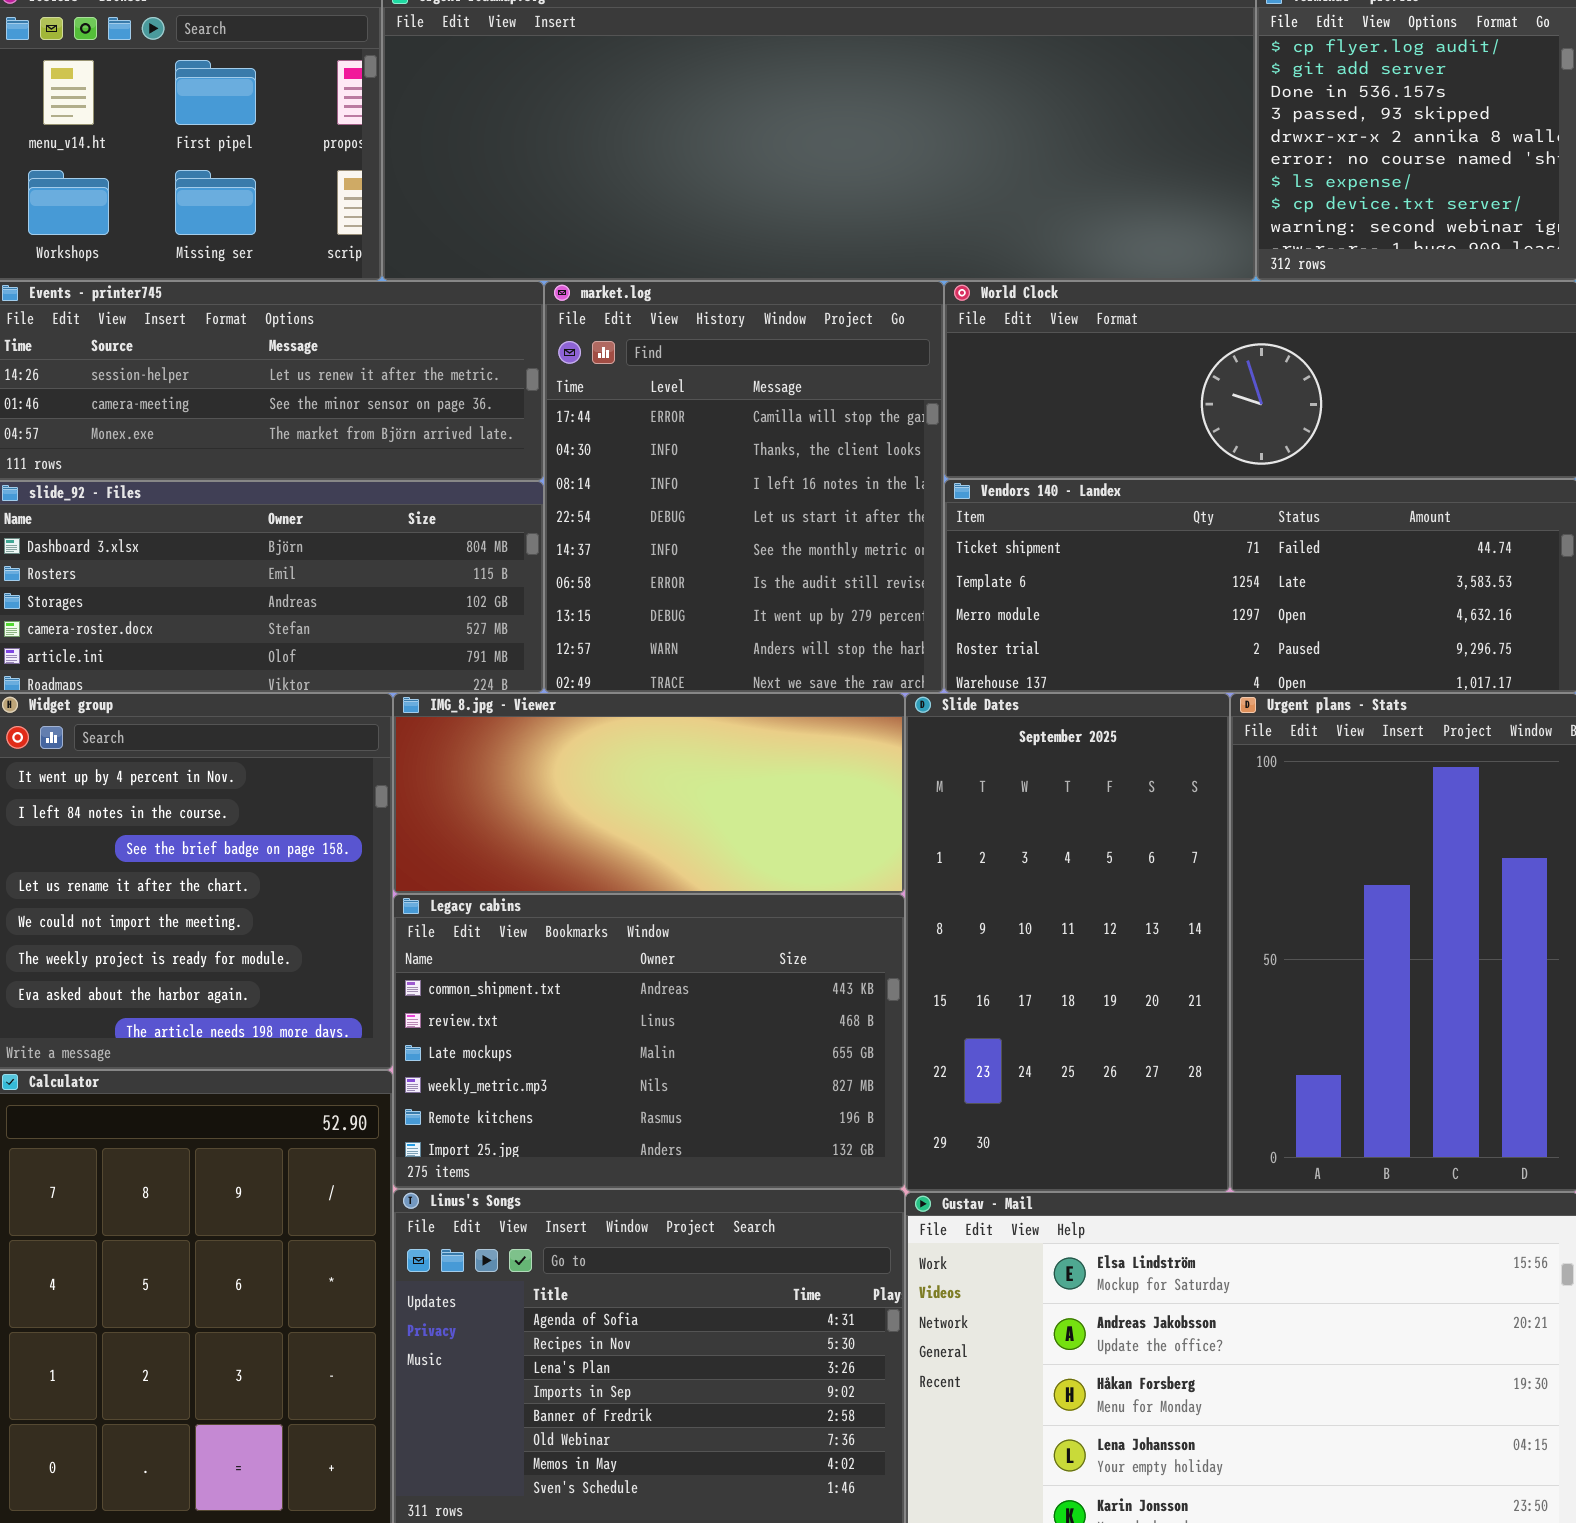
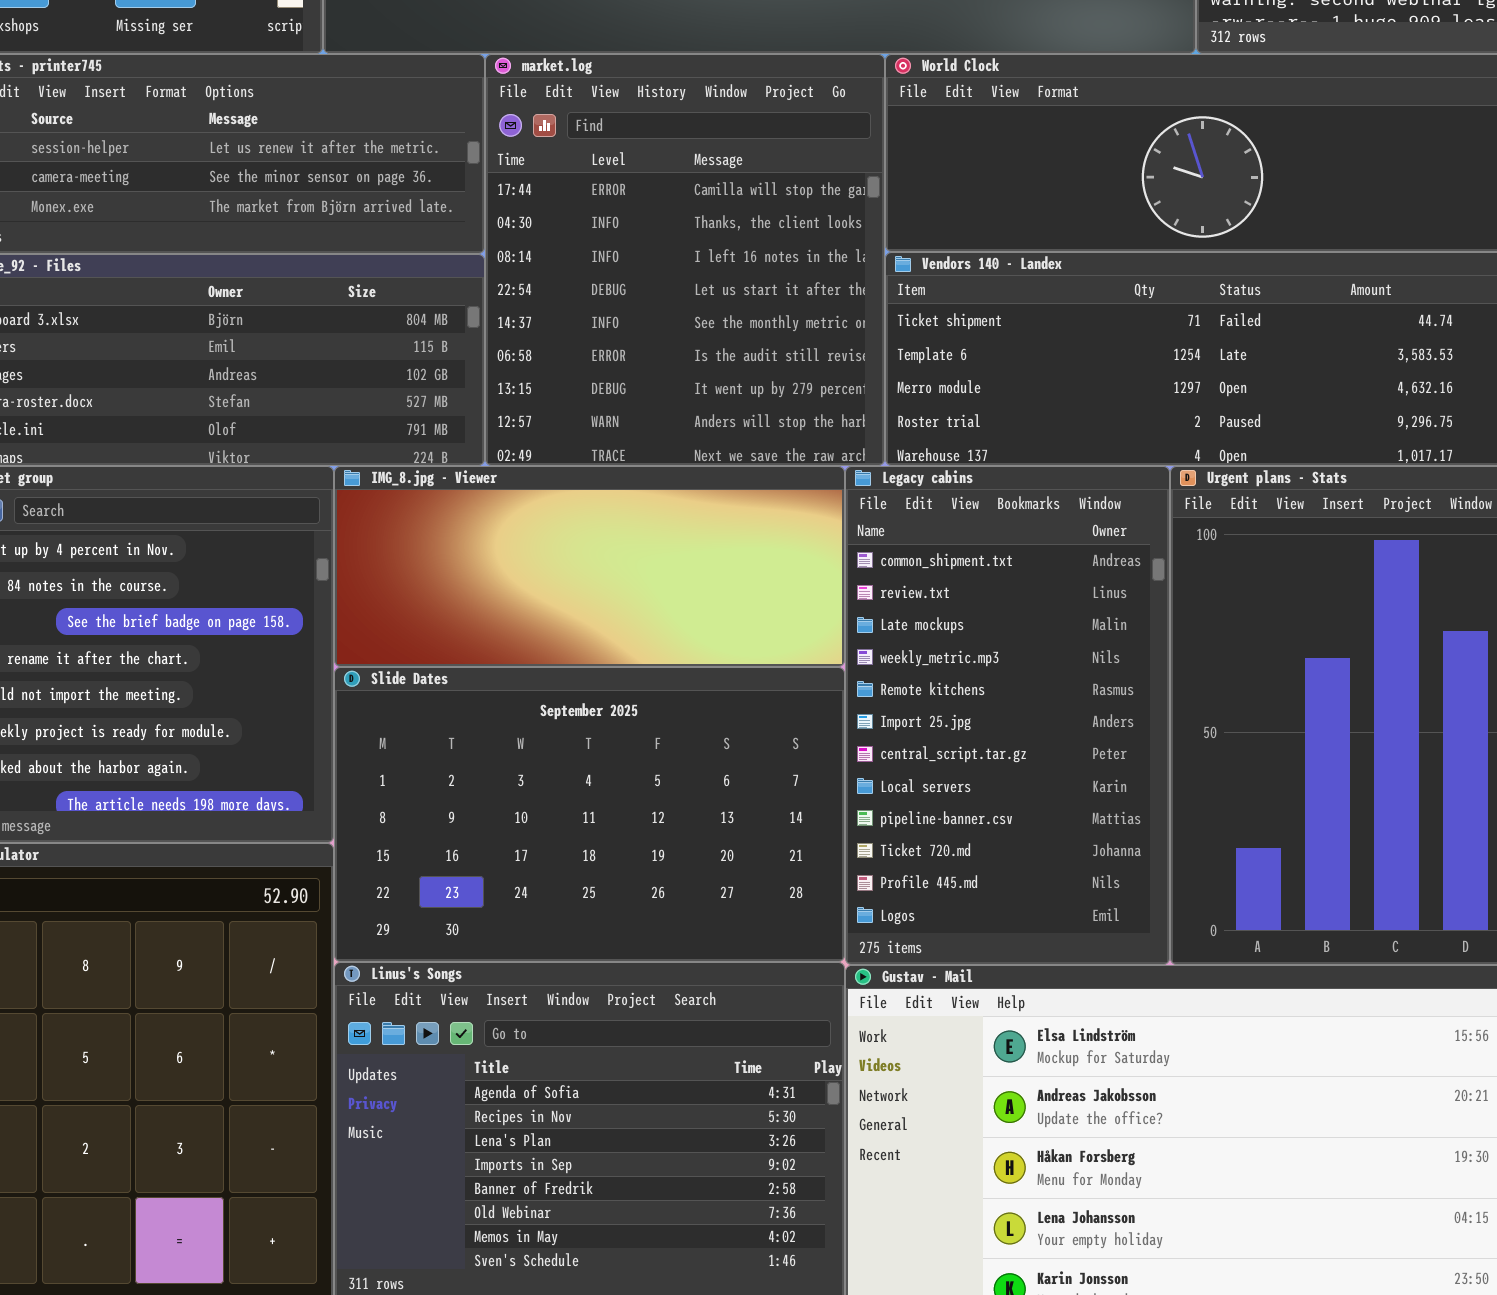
Slide Dates: [905,693,1230,1192] -> [334,667,845,962], moved, resized
Legacy cabins: [393,894,905,1189] -> [845,466,1170,965], moved, resized

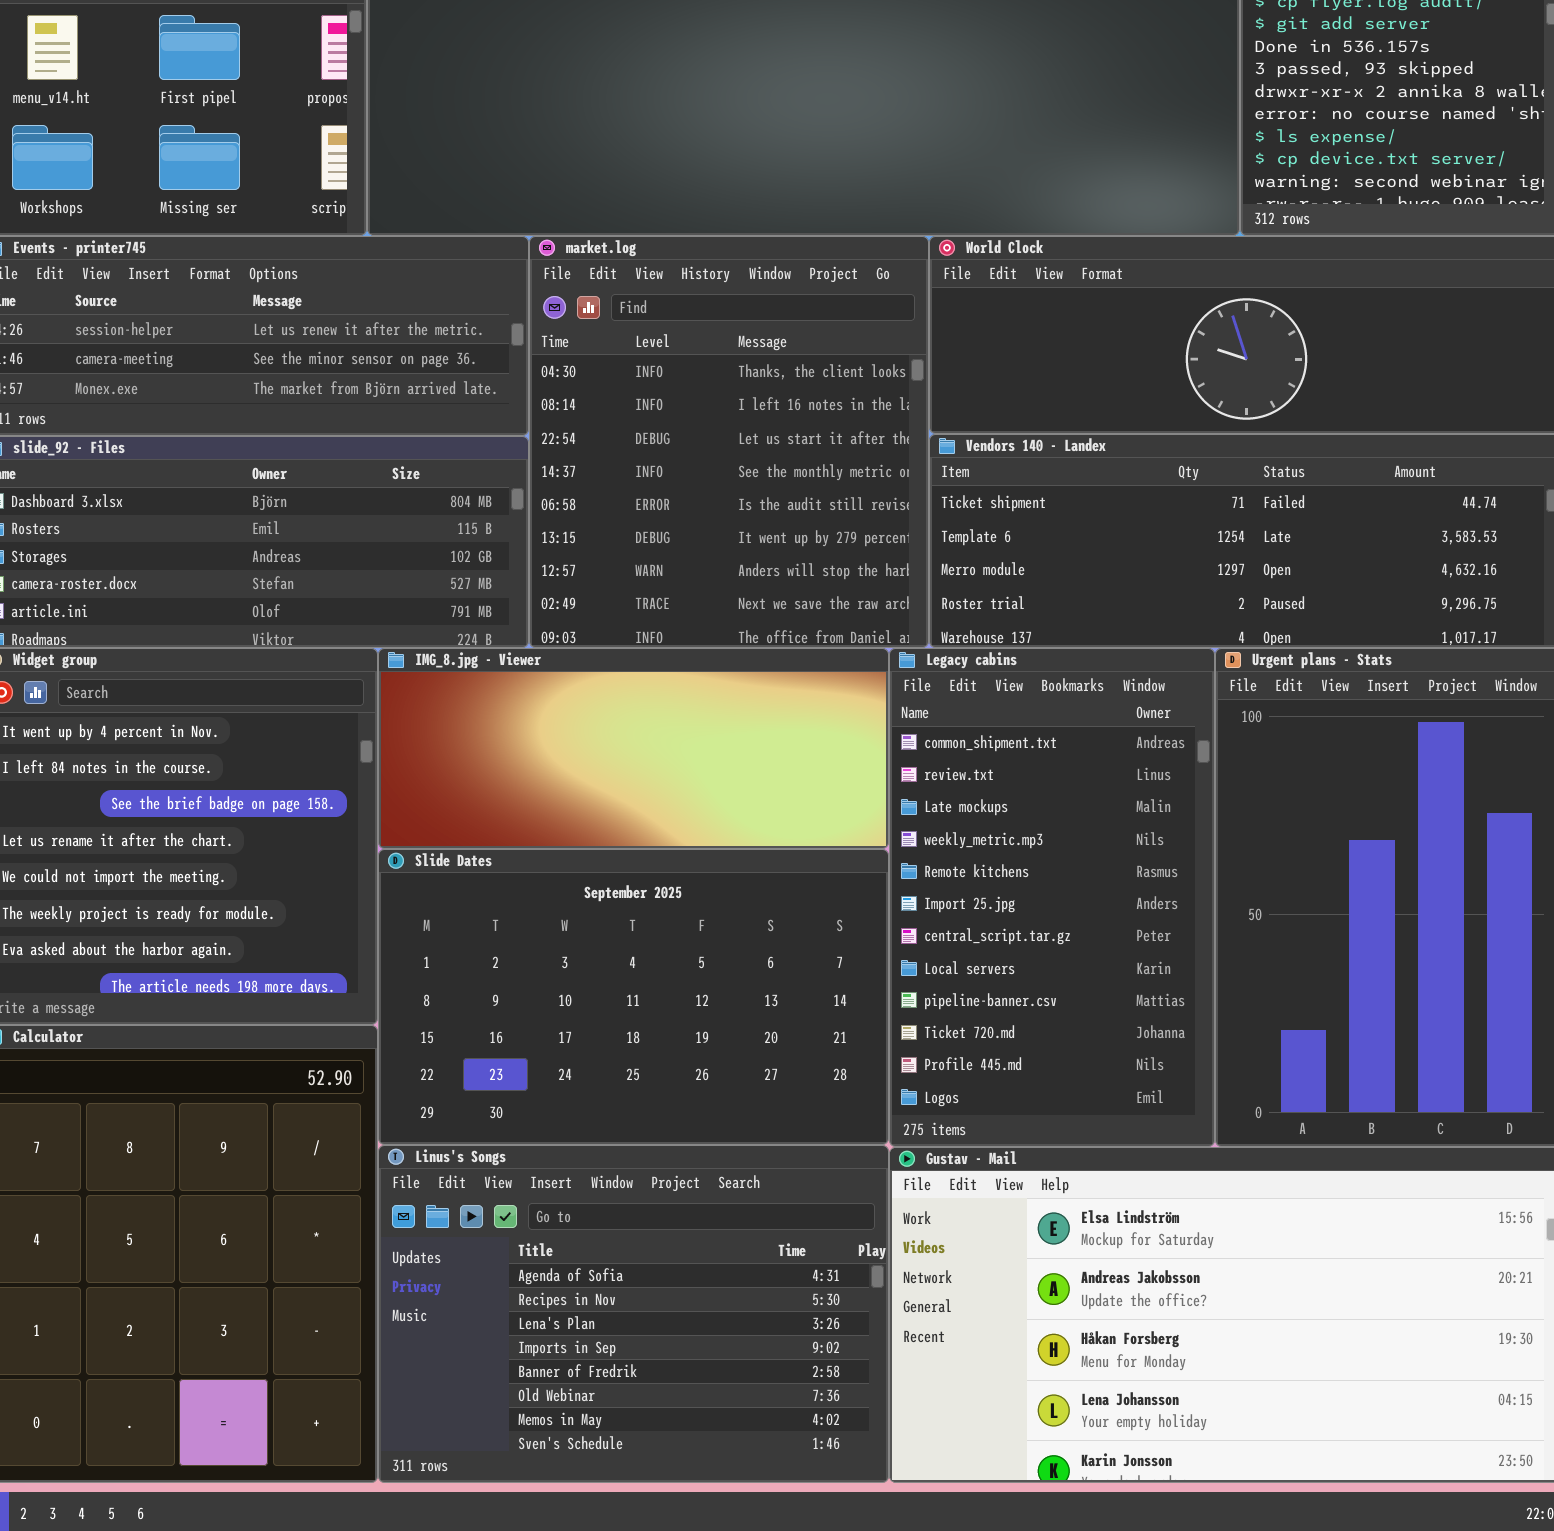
market.log: [485,54,885,466] -> [529,236,929,648], scrolled down 1 row

